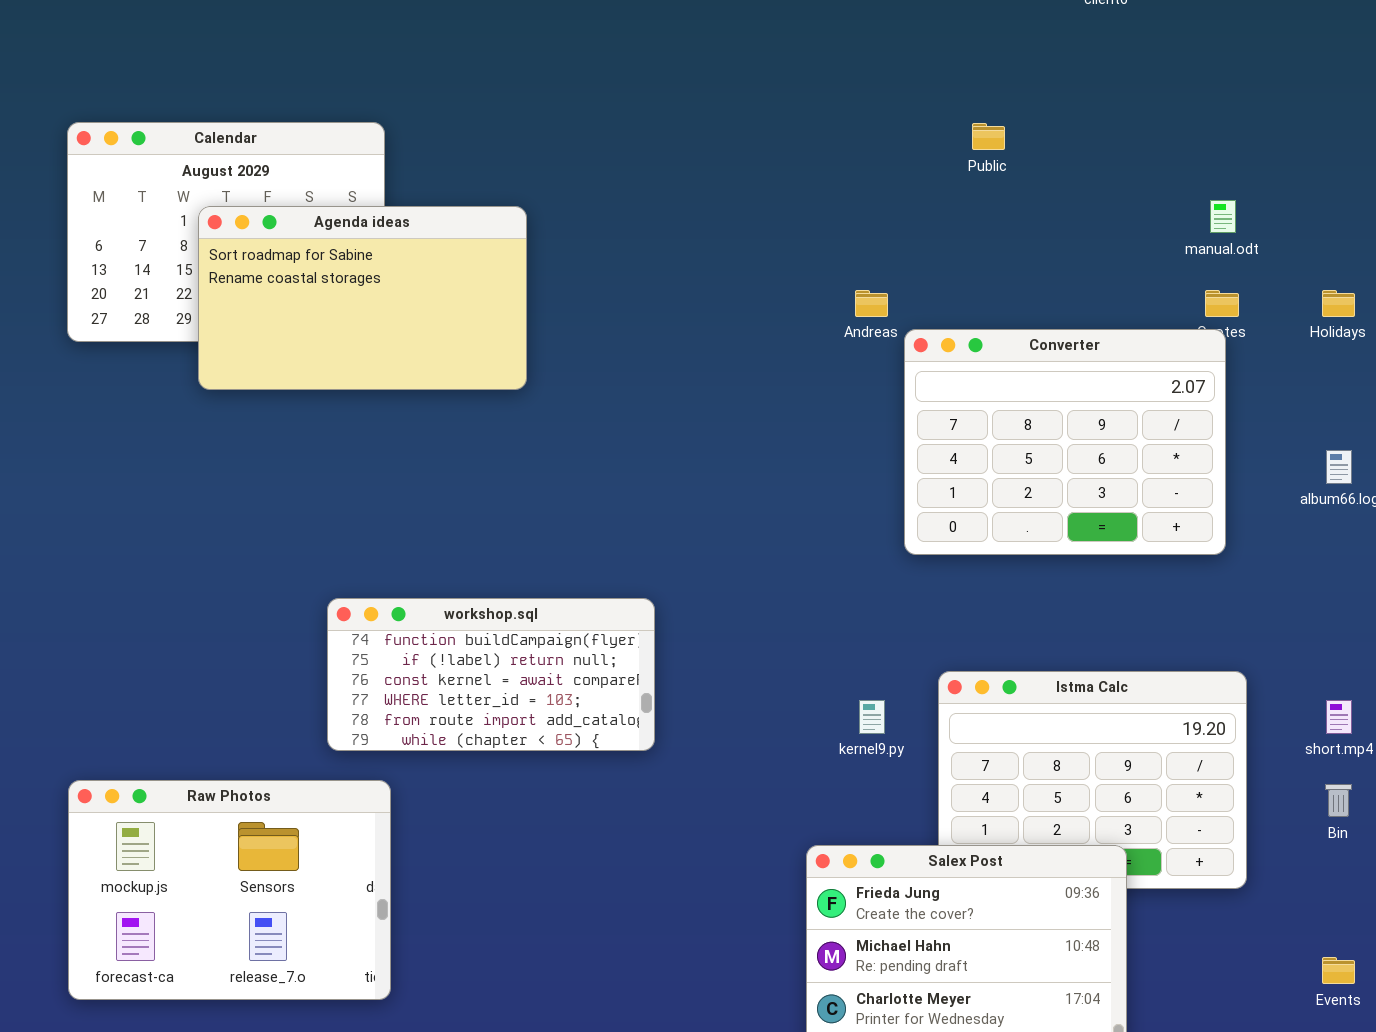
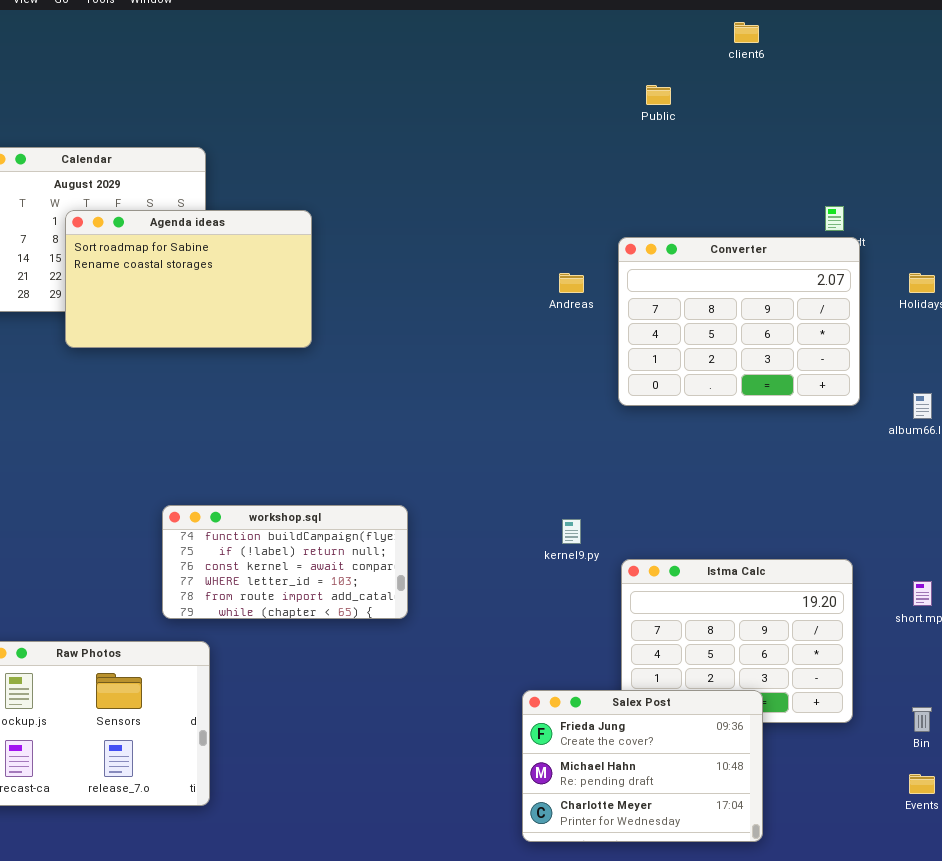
Public: [972,123,1005,150] -> [646,85,671,105], moved
Converter: [904,329,1226,555] -> [618,237,860,406], moved
kernel9.py: [859,700,885,734] -> [562,519,581,544], moved
Bin: [1325,784,1352,817] -> [912,707,932,732], moved

